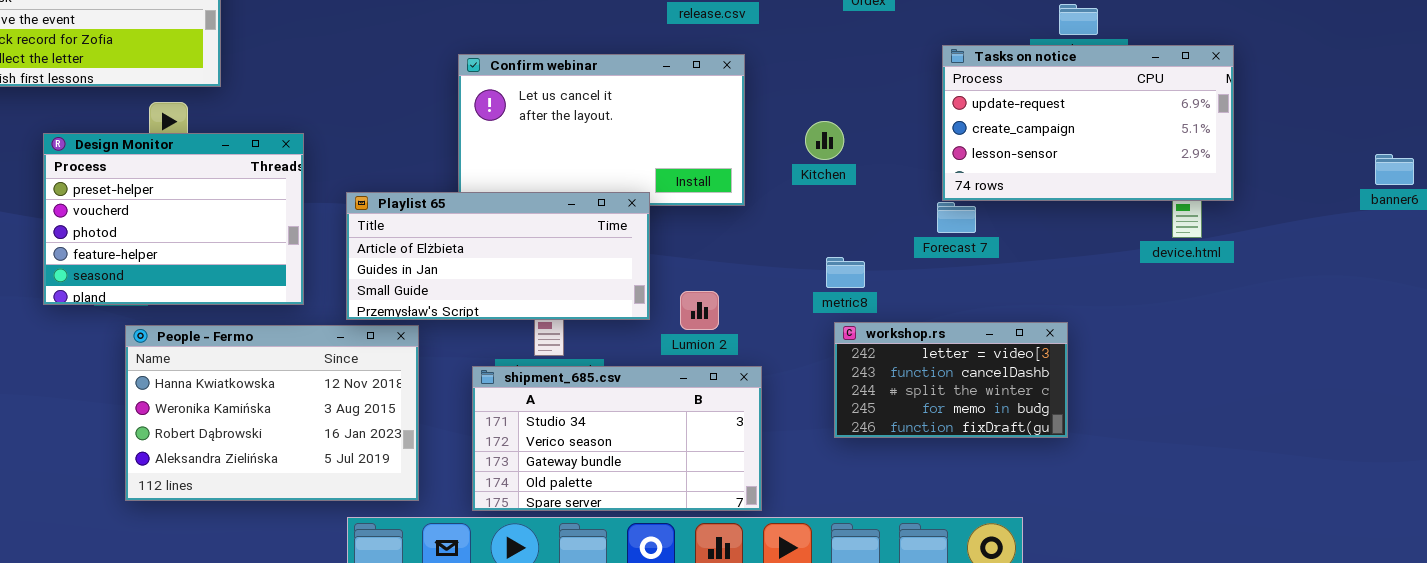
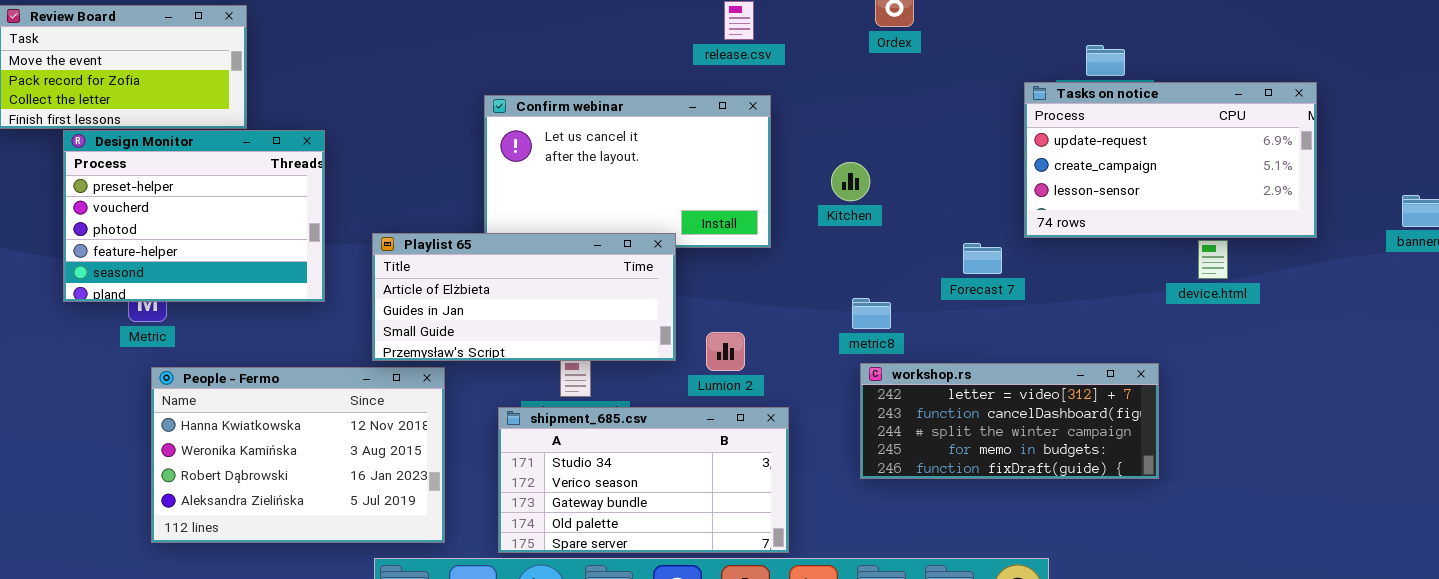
Tasks on notice: [942,45,1234,201] -> [1024,82,1317,238], moved
Design Monitor: [43,133,304,305] -> [63,130,325,302], moved
workshop.rs: [834,322,1068,438] -> [860,363,1159,479], resized

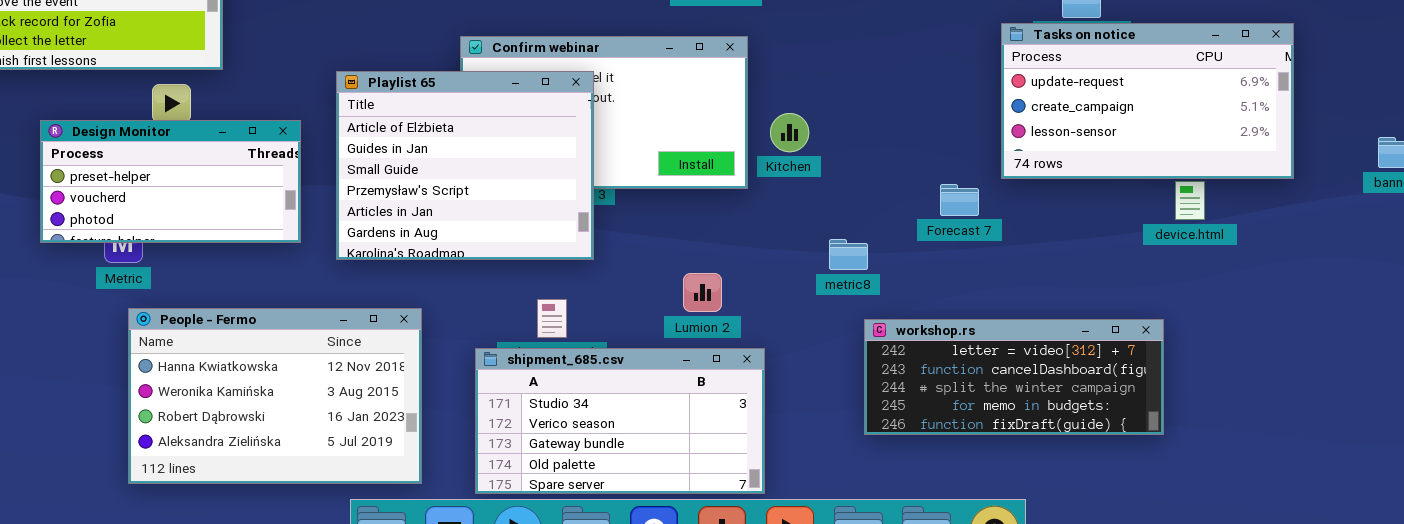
Design Monitor: [63,130,325,302] -> [40,120,301,243], resized
Kitchen: [831,162,870,201] -> [770,113,809,152], moved
Playlist 65: [372,233,676,361] -> [336,71,594,260], moved, resized
workshop.rs: [860,363,1159,479] -> [864,319,1164,435], moved

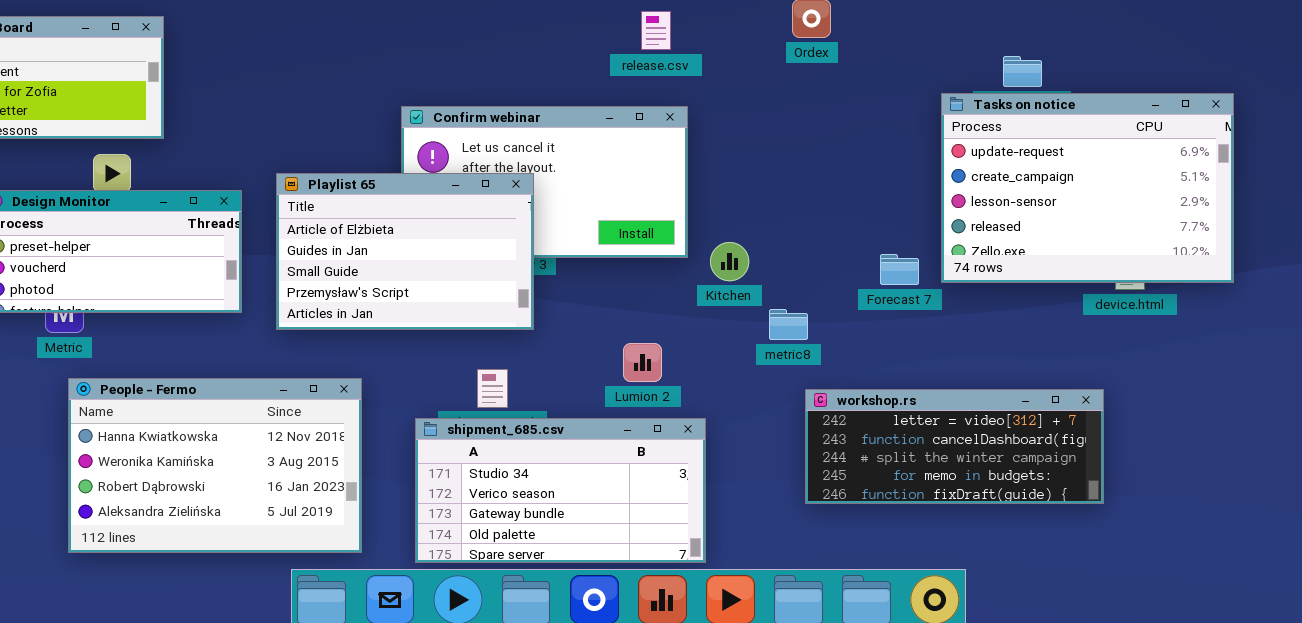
Tasks on notice: [1001,23,1294,179] -> [941,93,1234,283], resized
Playlist 65: [336,71,594,260] -> [276,173,534,330], resized
Kitchen: [770,113,809,152] -> [710,242,749,281], moved

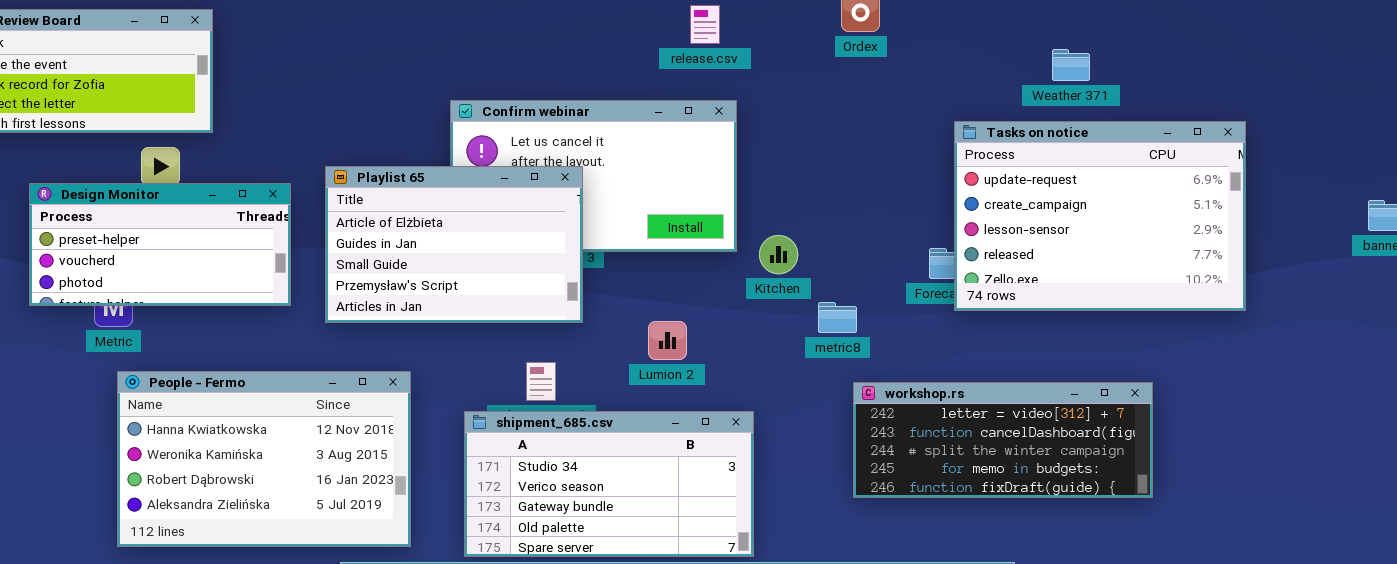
Tasks on notice: [941,93,1234,283] -> [954,121,1246,311], moved
Lumion 2: [623,343,662,382] -> [648,321,687,360], moved

